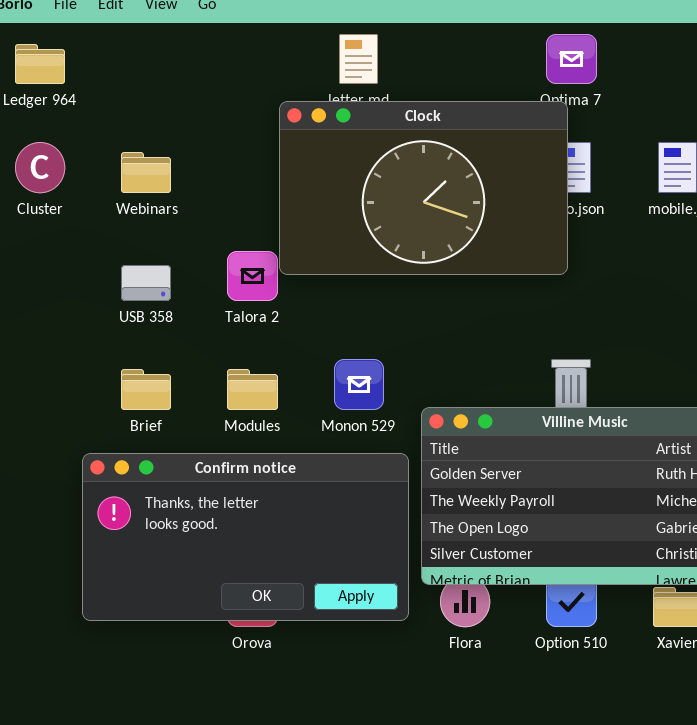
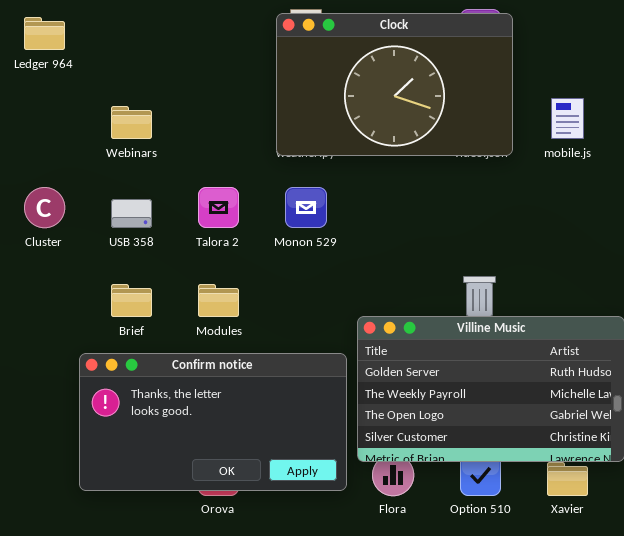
Clock: [279,101,568,275] -> [276,13,513,156], moved
Cluster: [15,142,65,193] -> [24,187,65,228], moved
Monon 529: [334,359,384,410] -> [285,187,327,228], moved

